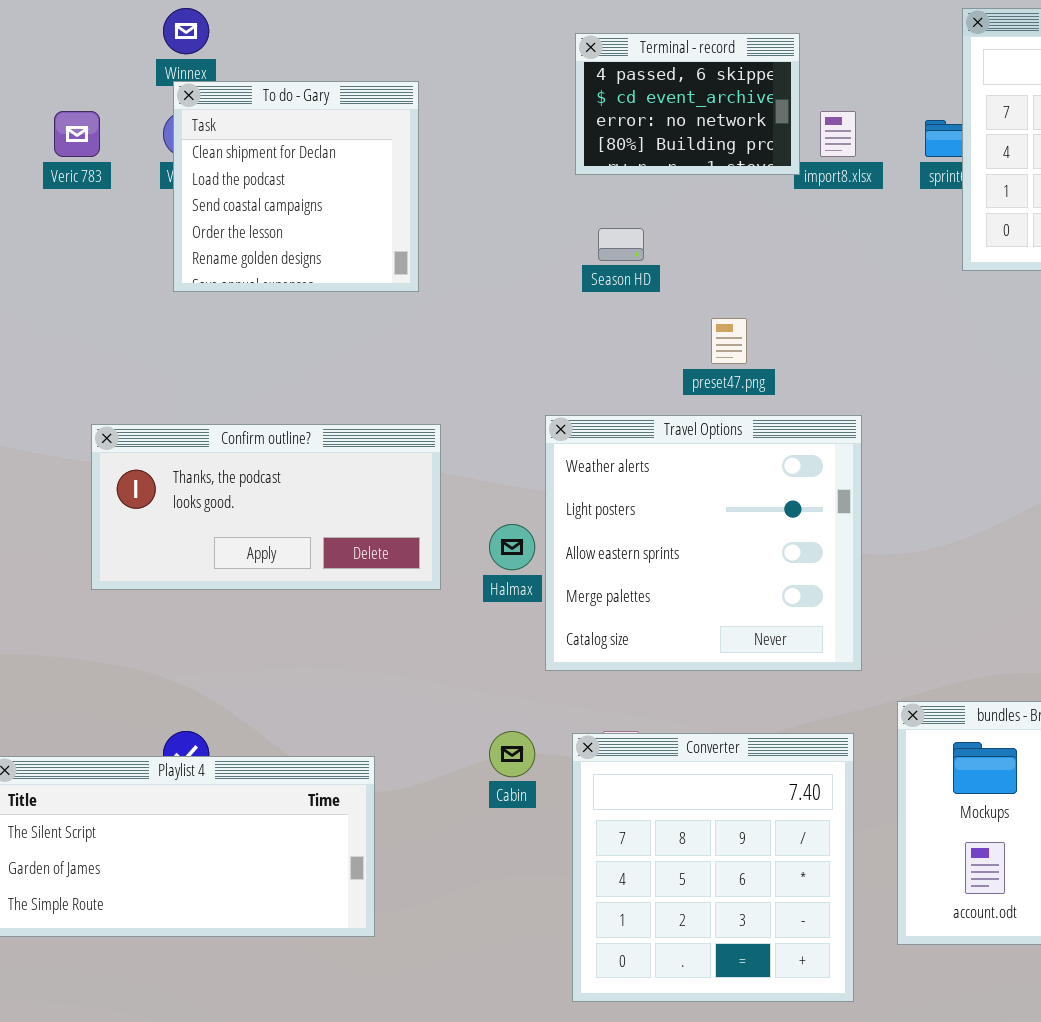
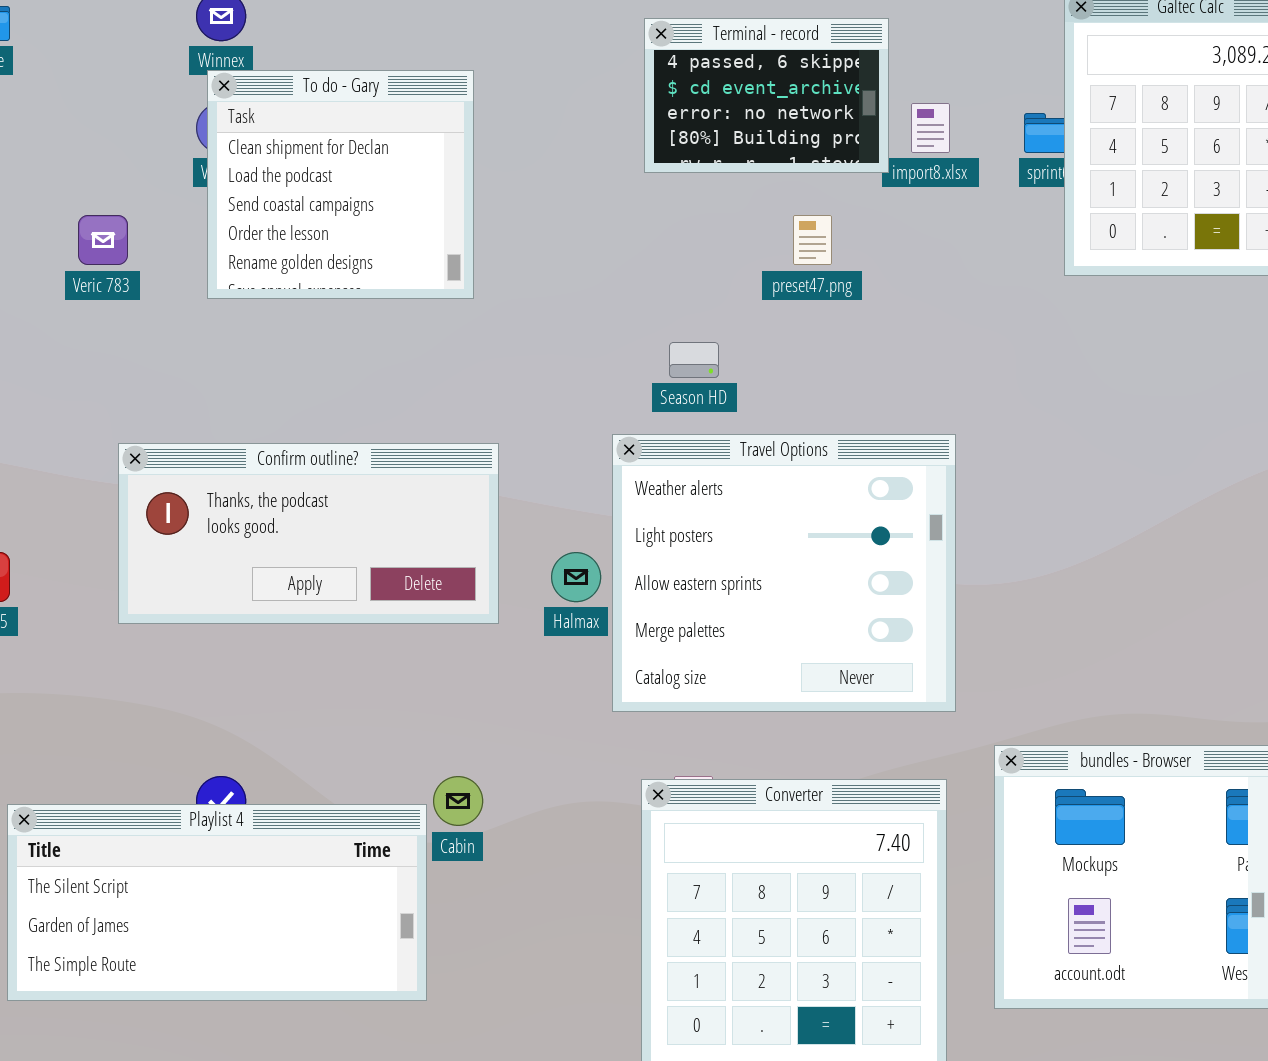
Veric 783: [54,111,100,157] -> [78,215,128,265], moved
Season HD: [598,228,644,261] -> [669,342,719,378], moved
preset47.png: [711,318,747,364] -> [793,215,832,265], moved
Cabin: [489,731,535,777] -> [433,776,483,826], moved

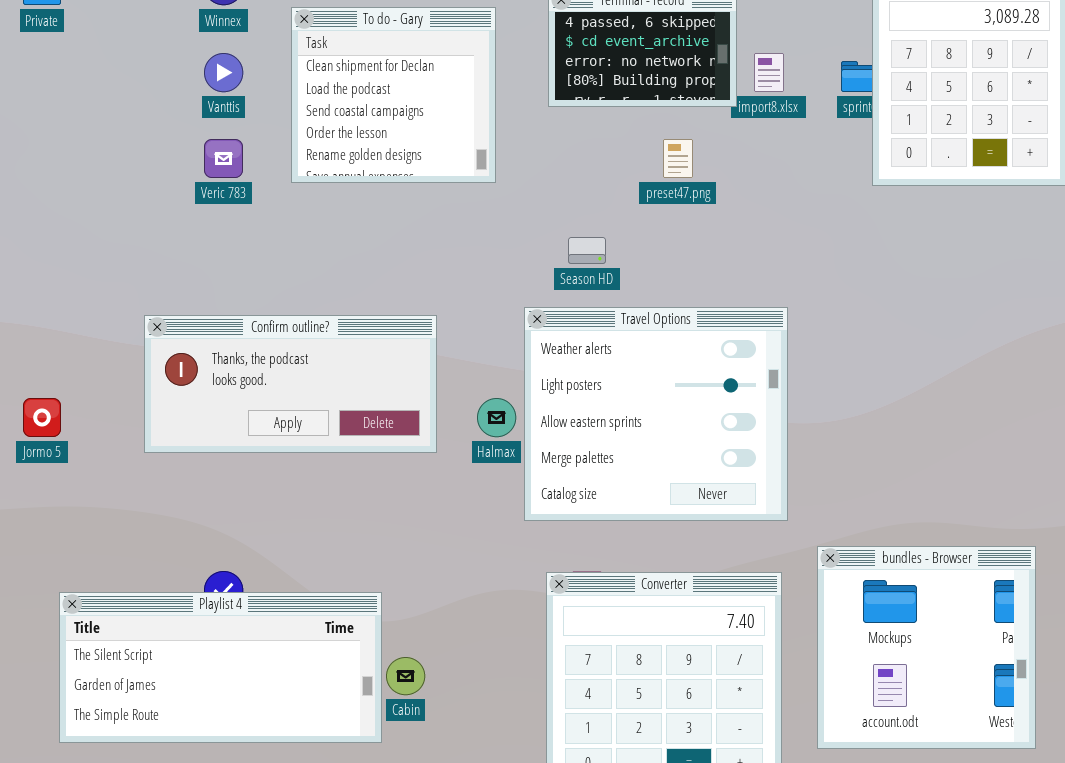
To do - Gary: [207,70,474,299] -> [291,7,496,183], moved
Veric 783: [78,215,128,265] -> [204,139,243,178], moved
Cabin: [433,776,483,826] -> [386,657,425,695], moved

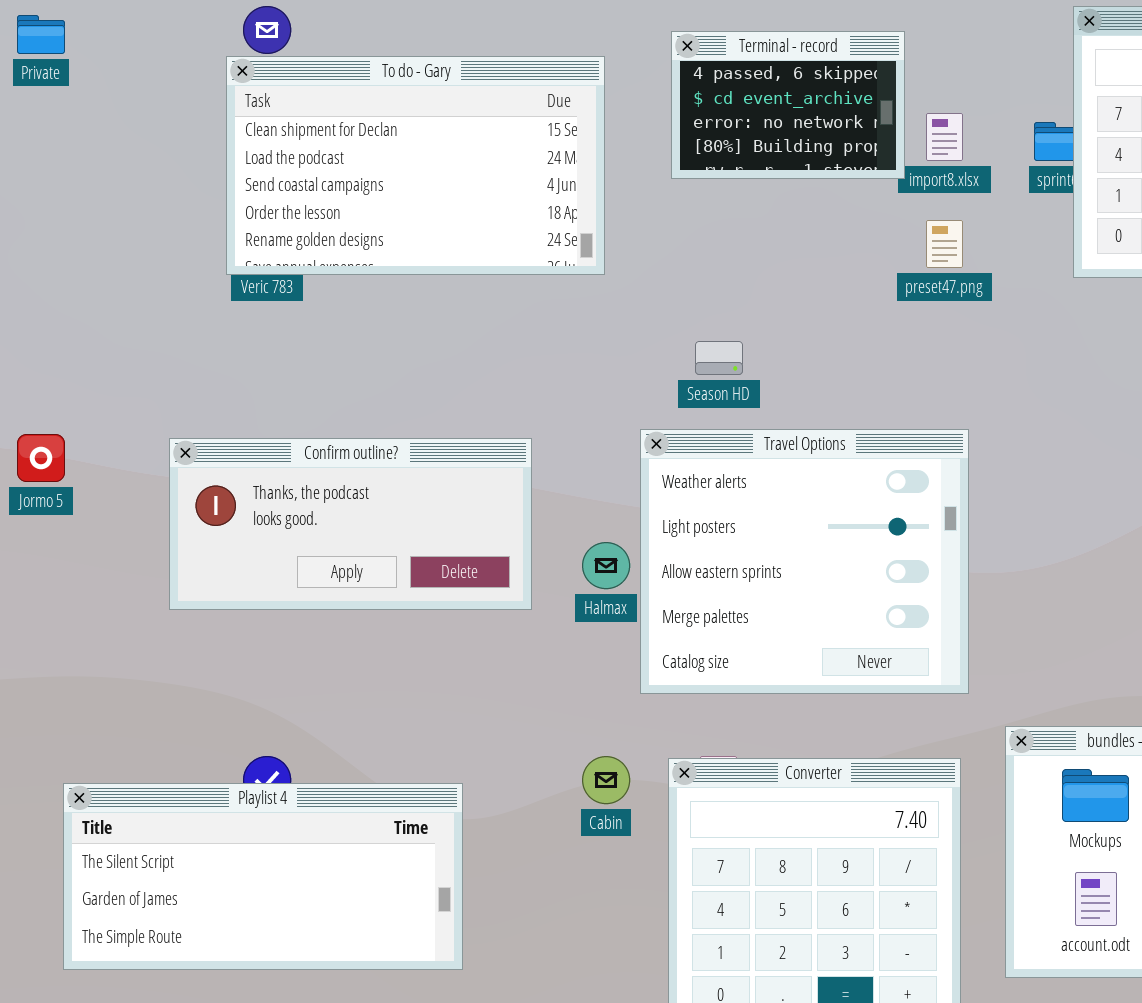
To do - Gary: [291,7,496,183] -> [226,56,605,275], resized
preset47.png: [663,139,693,178] -> [926,220,963,268], moved
Jormo 5: [23,398,61,437] -> [17,434,65,482], moved
Cabin: [386,657,425,695] -> [582,756,630,804], moved

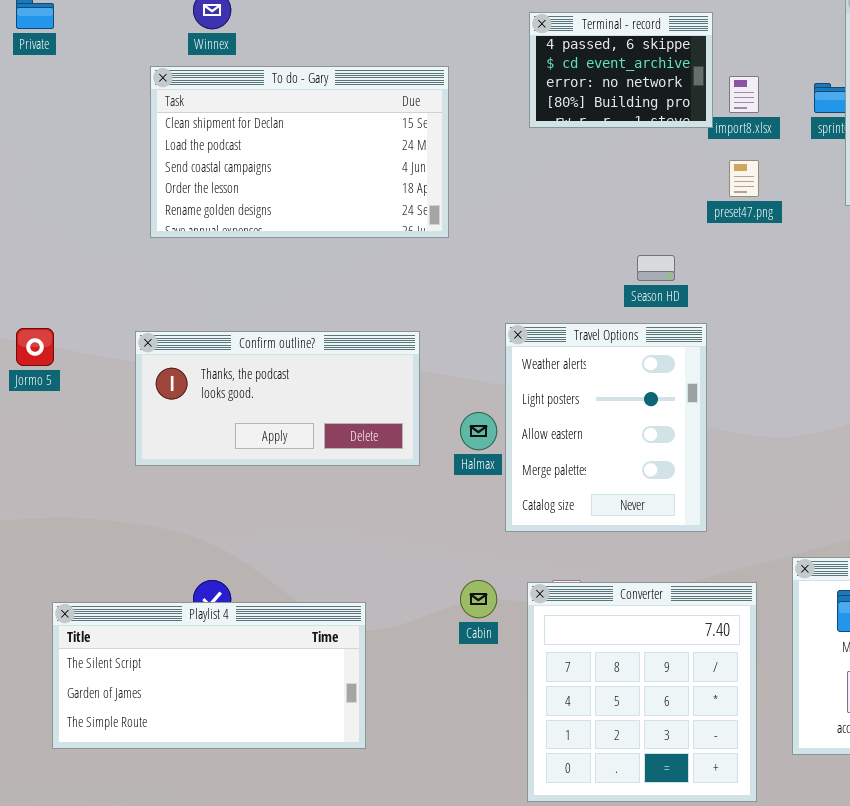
To do - Gary: [226,56,605,275] -> [150,66,449,238], moved
Season HD: [695,341,743,375] -> [637,255,675,281], moved
Travel Options: [640,429,969,694] -> [505,323,707,532], resized

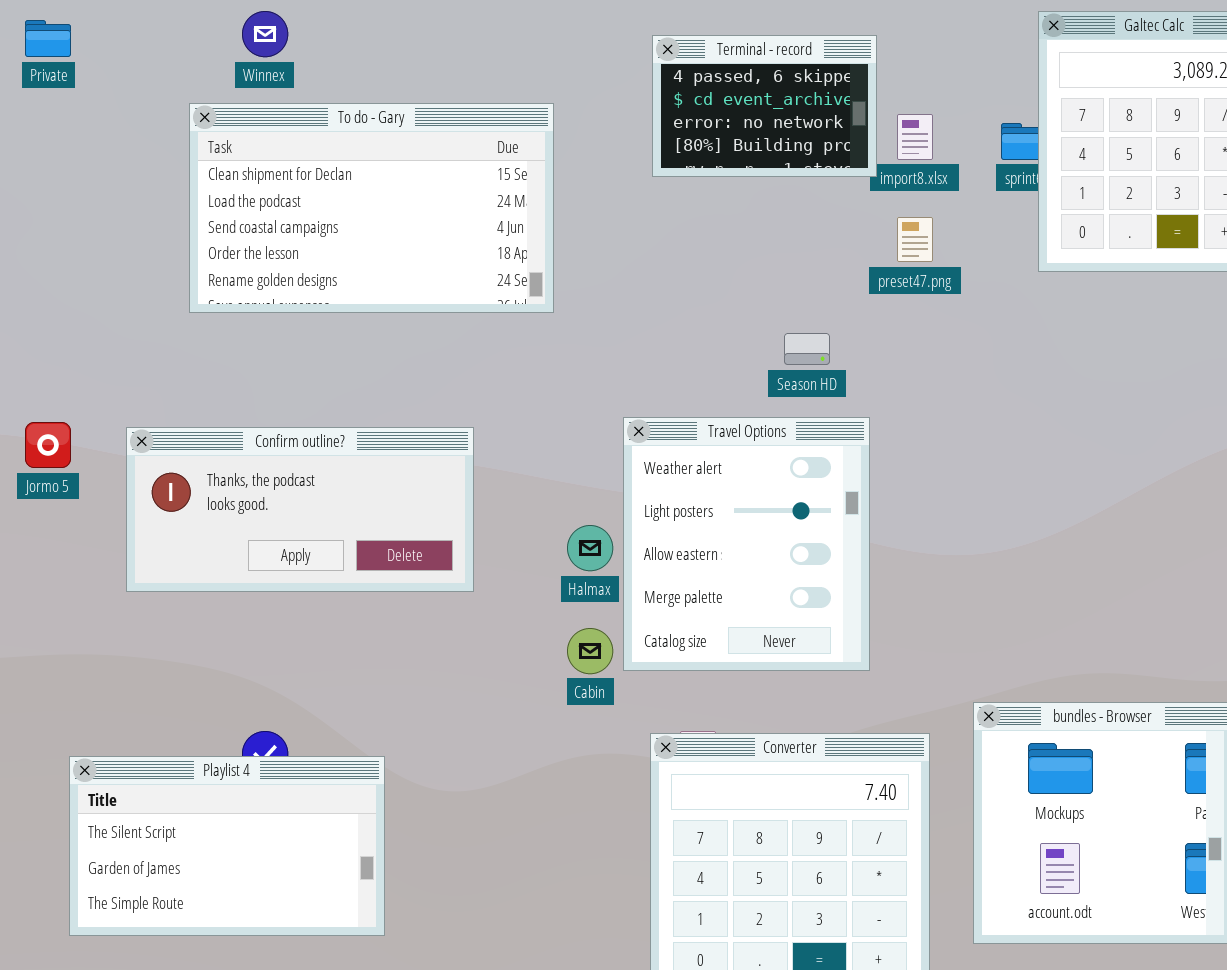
Confirm outline?: [135,331,420,466] -> [126,427,474,592], moved
Cabin: [460,580,497,618] -> [567,628,613,674], moved
Playlist 4: [52,602,366,749] -> [69,756,385,936], resized

